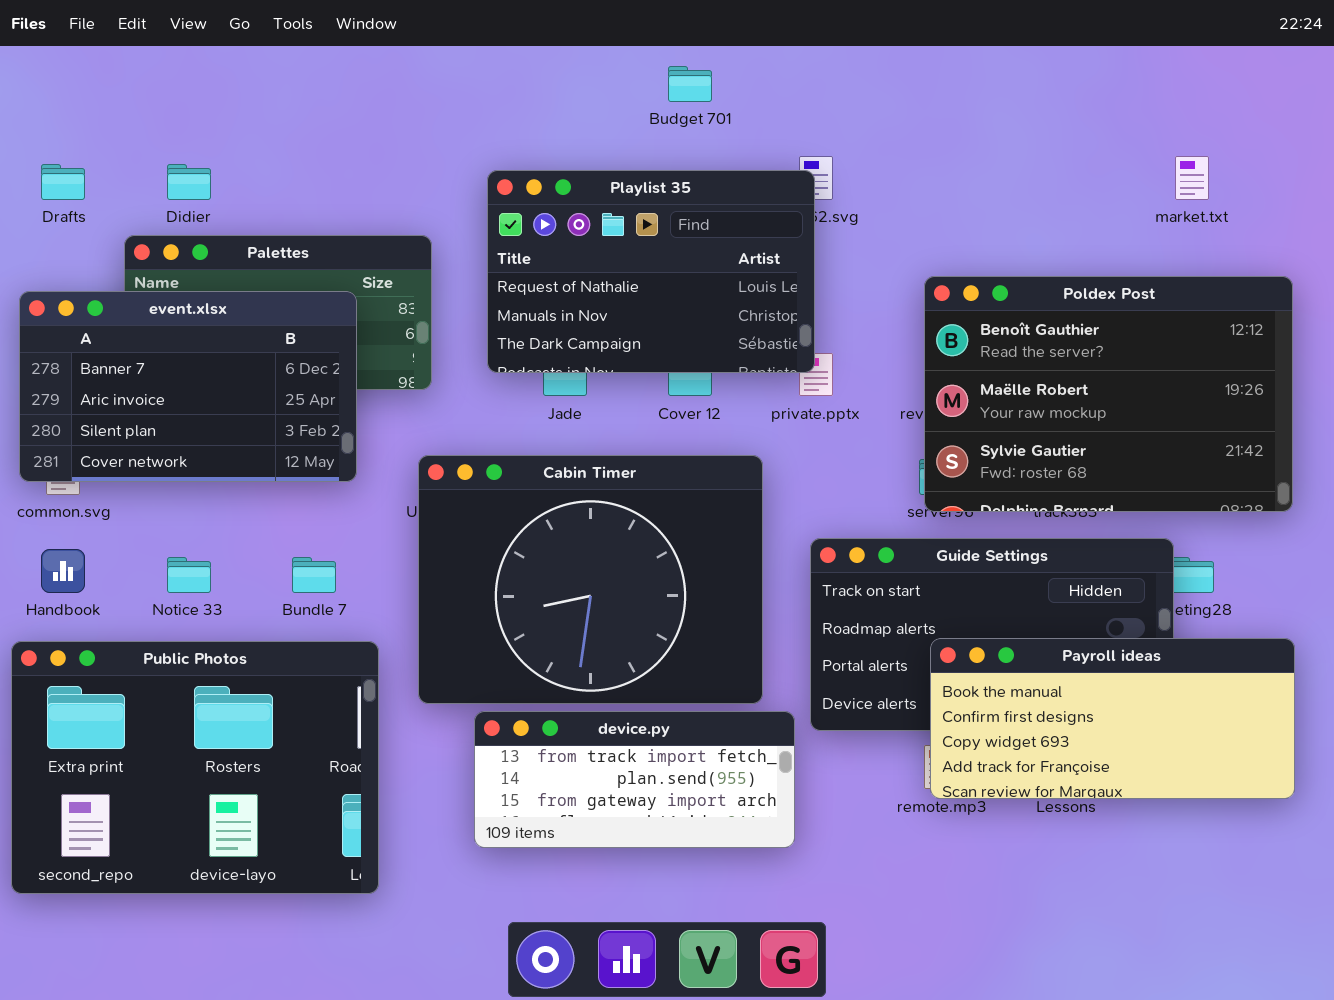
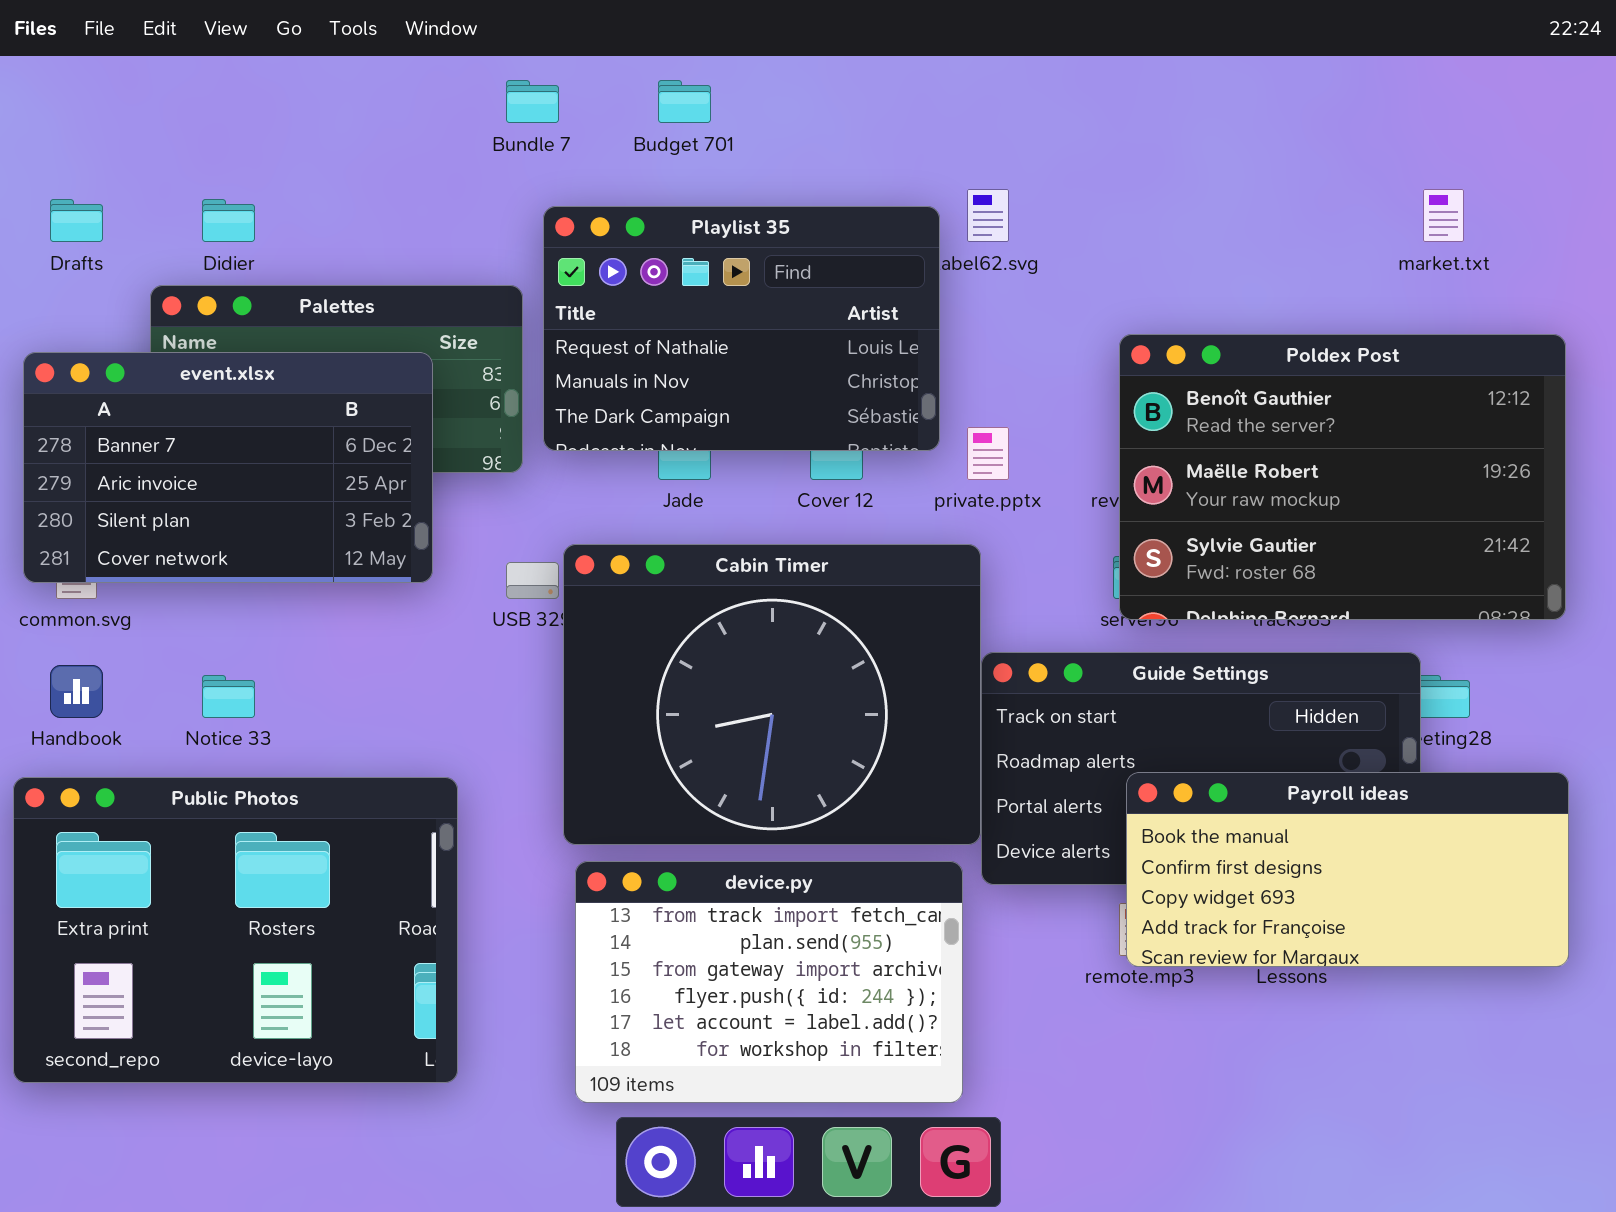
Budget 701: [668,66,712,102] -> [658,80,711,123], moved
Playlist 35: [487,170,815,373] -> [543,206,940,451], moved
Cabin Timer: [418,455,763,704] -> [563,544,981,845], moved
Bundle 7: [292,557,336,593] -> [506,80,559,123], moved
device.py: [474,711,795,848] -> [575,861,963,1103], resized

